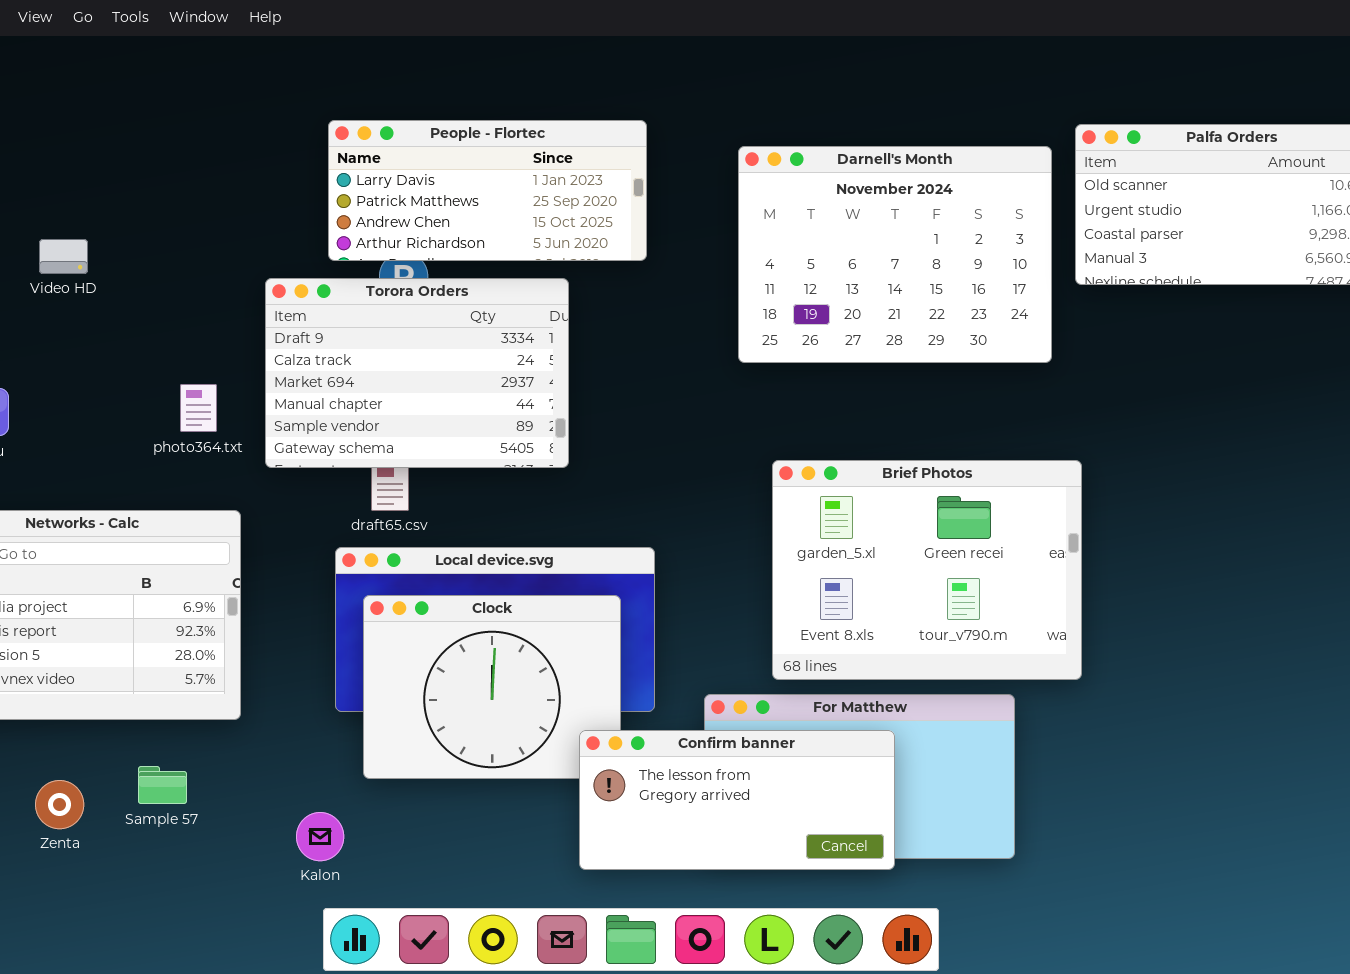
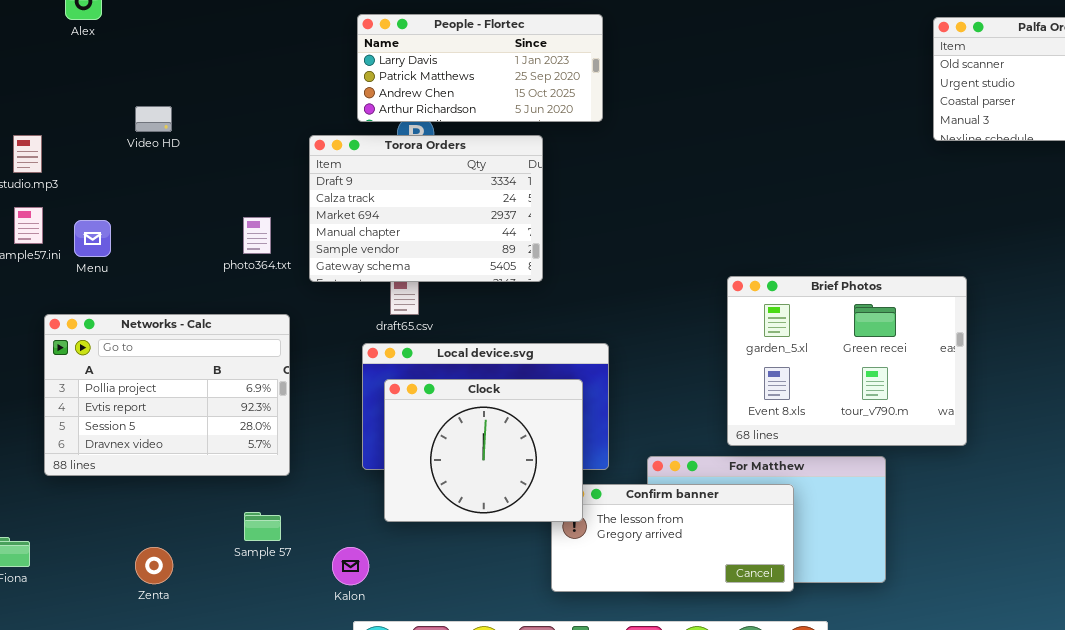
Darnell's Month: [738,146,1052,363] -> none, closed
Brief Photos: [772,460,1082,680] -> [727,276,967,446], moved
Clock: [363,595,621,779] -> [384,379,583,522], raised
Sample 57: [138,766,187,804] -> [244,512,281,541], moved
Zenta: [35,780,84,829] -> [135,547,173,584], moved

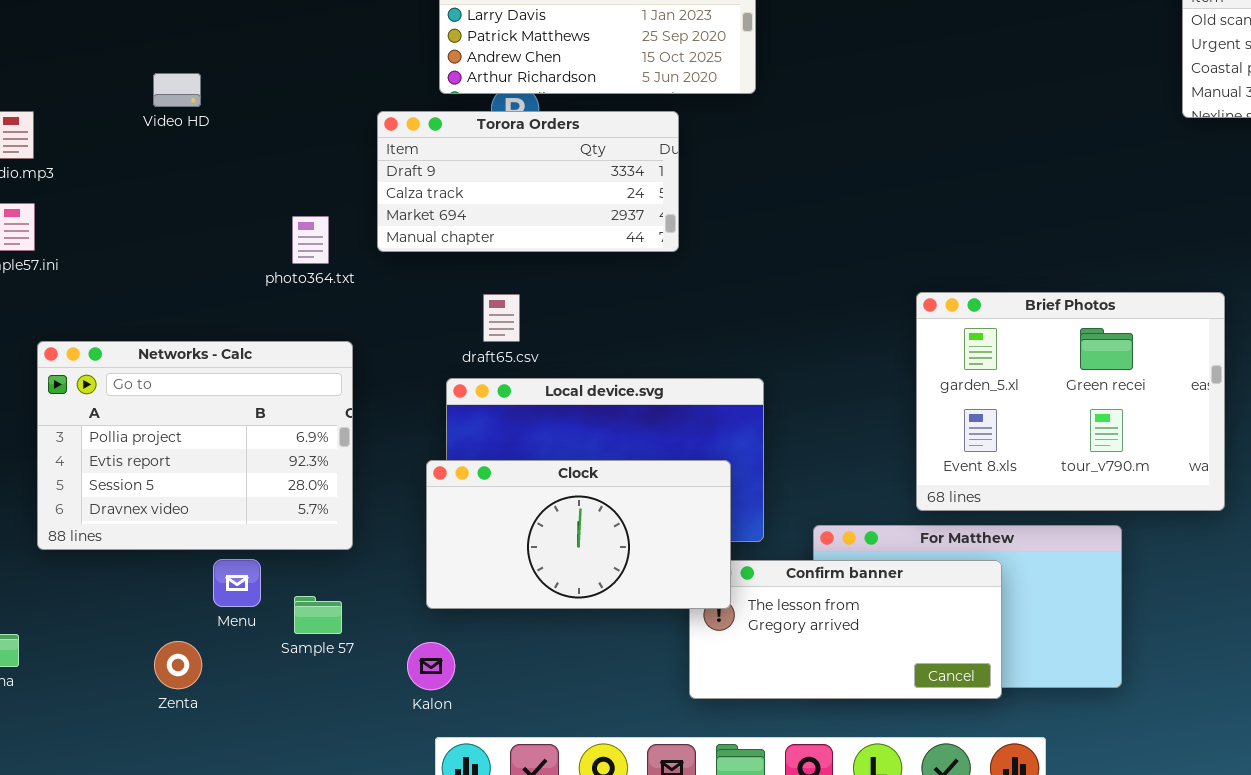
Torora Orders: [309,135,543,282] -> [377,111,679,252], resized
Menu: [74,220,111,257] -> [213,559,261,607], moved
Clock: [384,379,583,522] -> [426,460,731,609], resized

